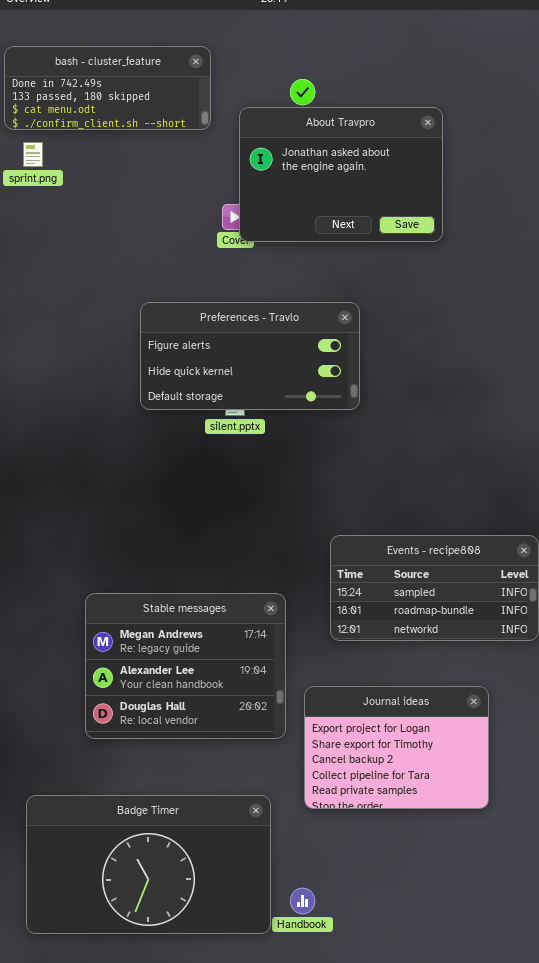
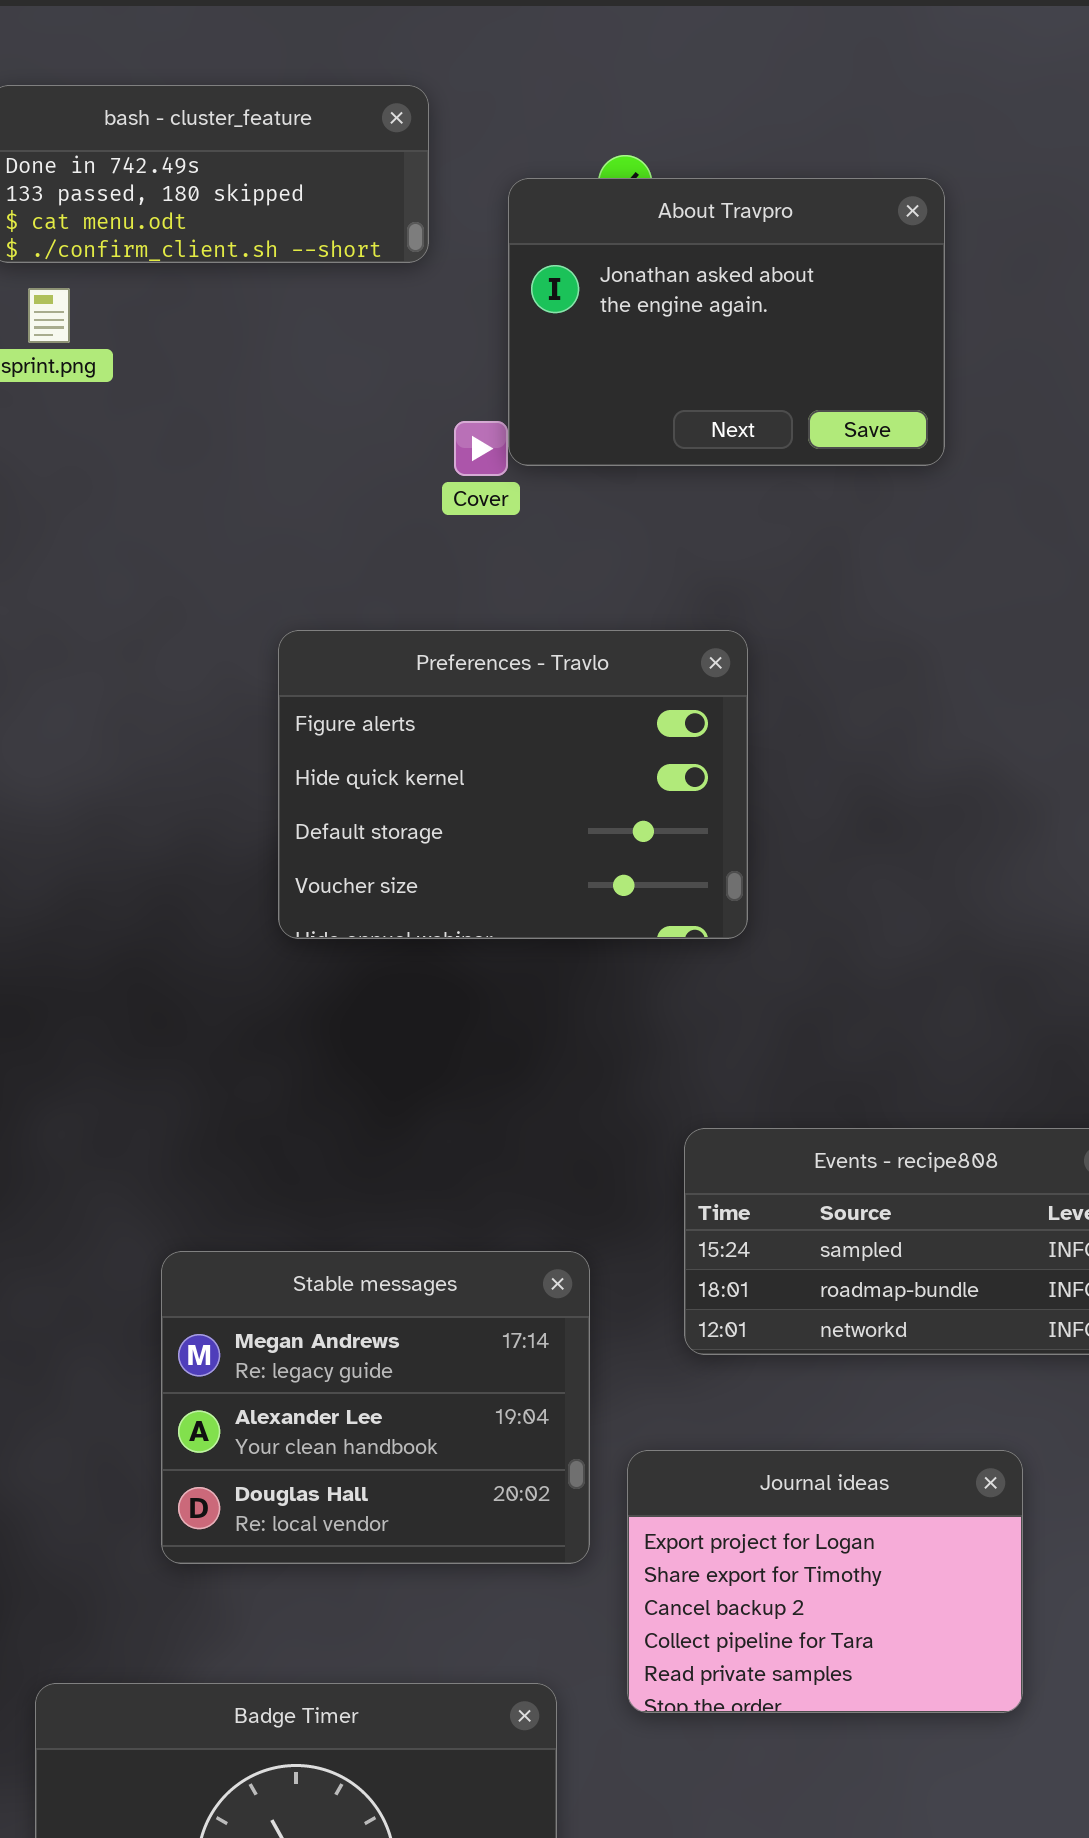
About Travpro: [239,107,443,242] -> [508,178,945,466], moved
Preferences - Travlo: [140,302,360,410] -> [278,630,748,939], resized

